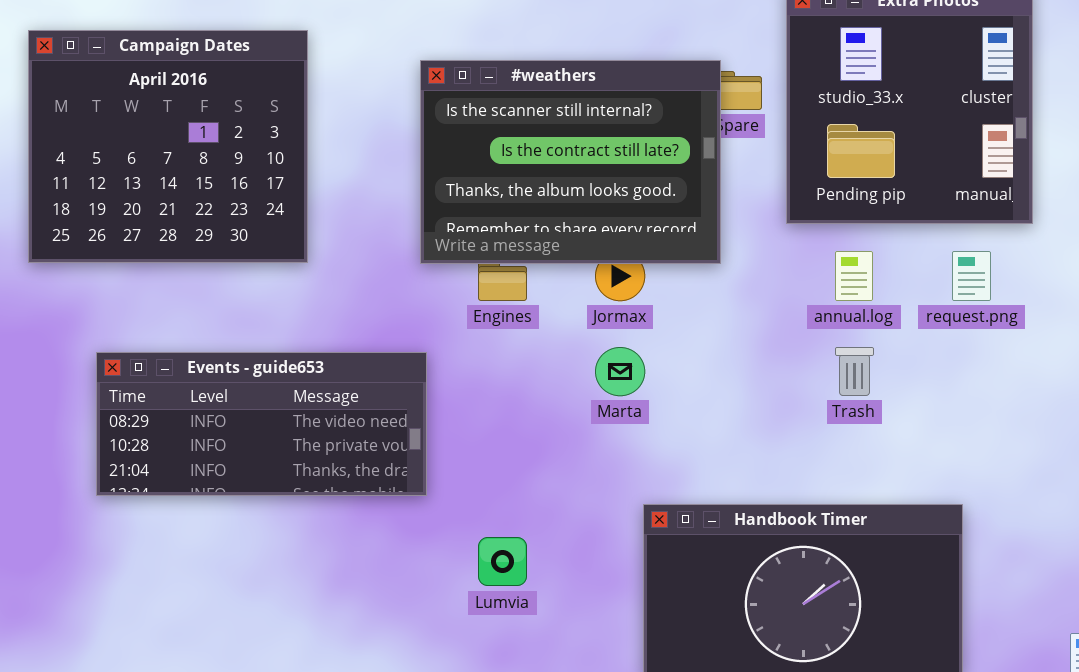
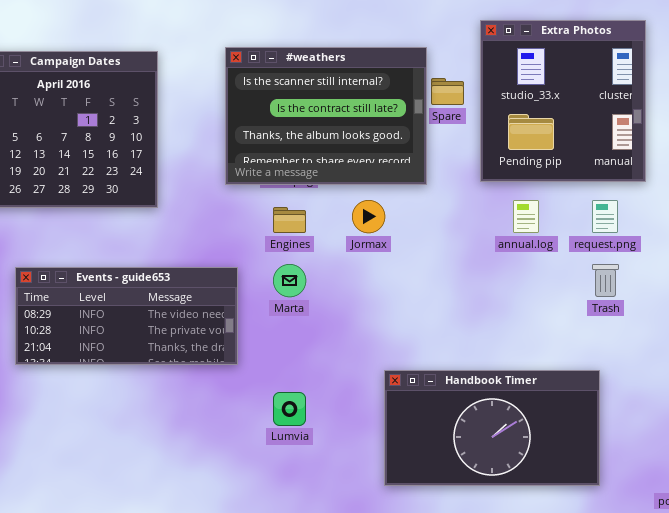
#weathers: [420,60,721,264] -> [225,47,427,185], moved
Marta: [595,347,645,396] -> [273,264,306,297], moved
Trash: [835,347,874,396] -> [592,264,619,297], moved

